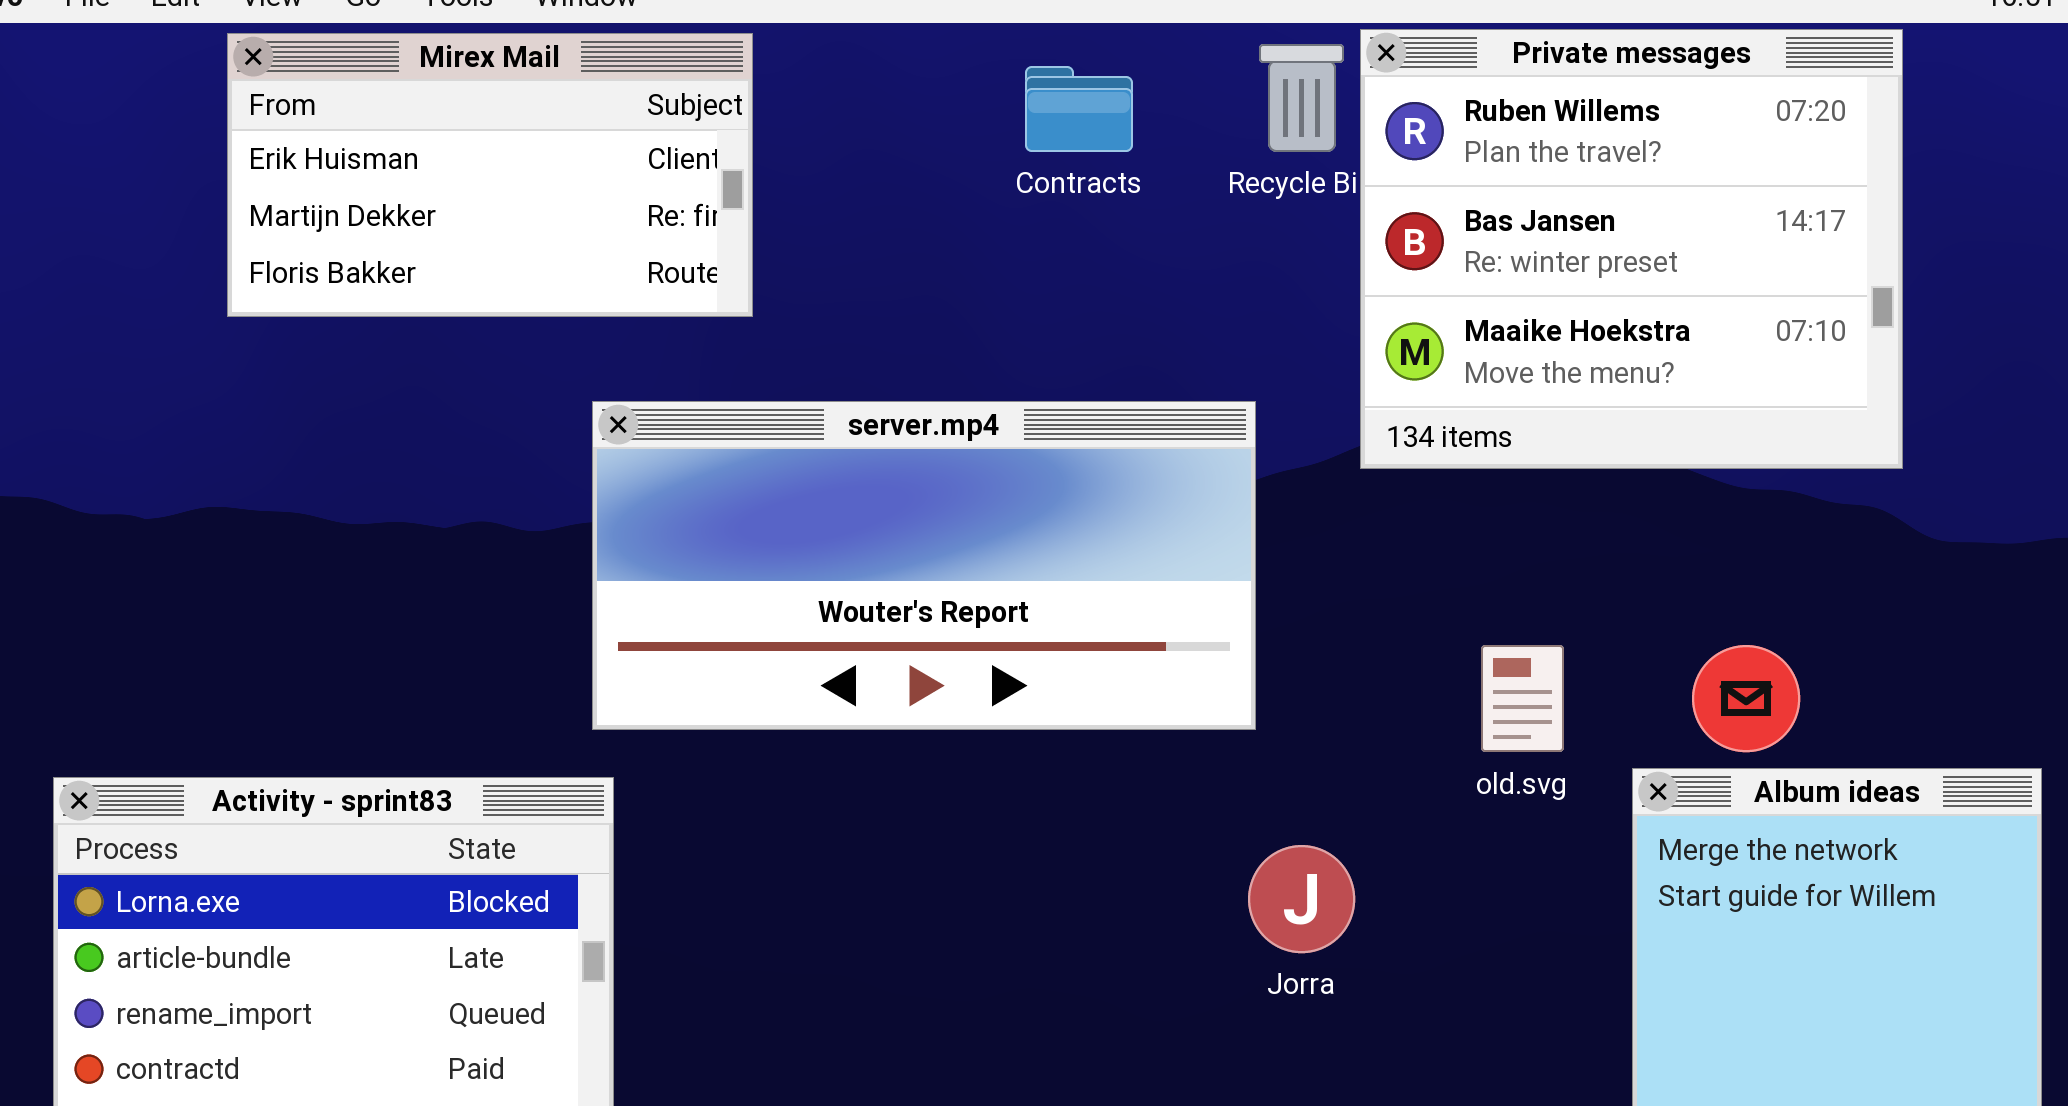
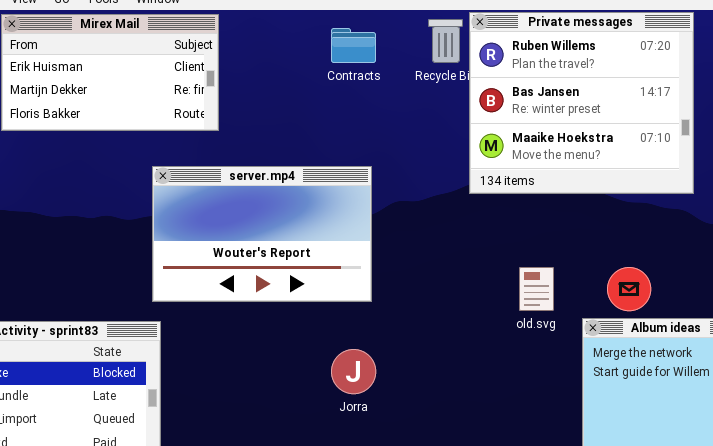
server.mp4: [592,401,1256,730] -> [152,166,372,302], resized
Jorra: [1248,845,1355,953] -> [331,349,376,394], moved

